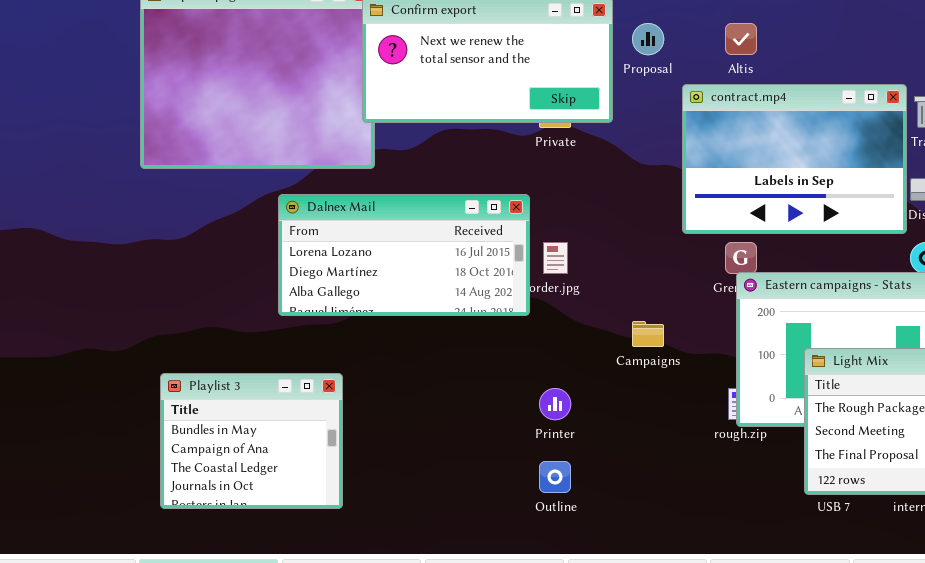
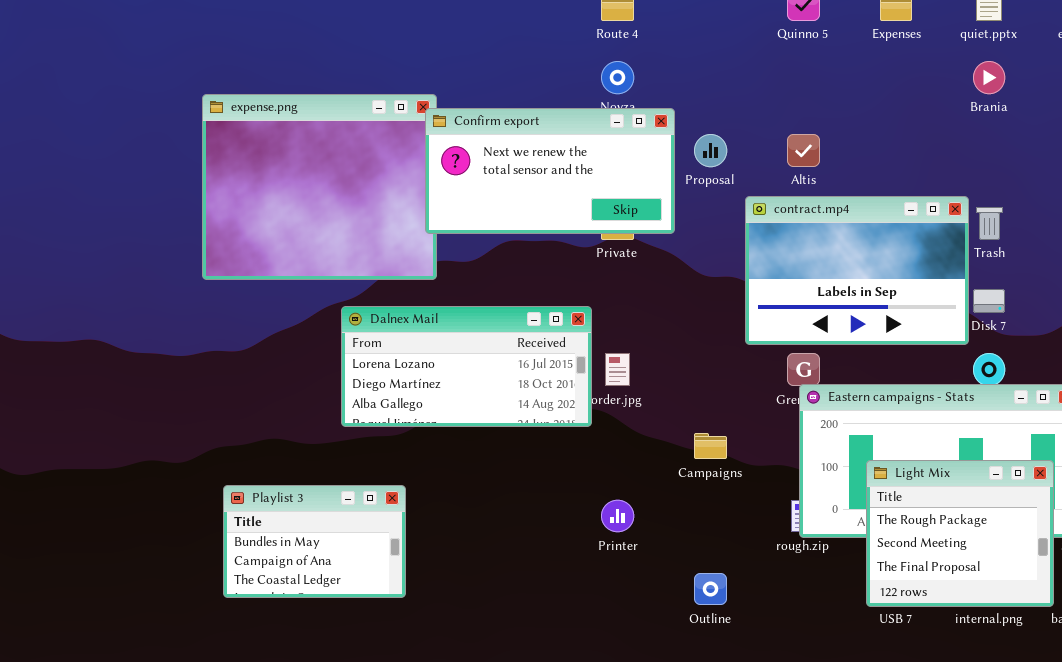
Playlist 3: [160,373,343,509] -> [223,485,406,598], resized
Outline: [539,461,571,493] -> [694,573,727,605], moved

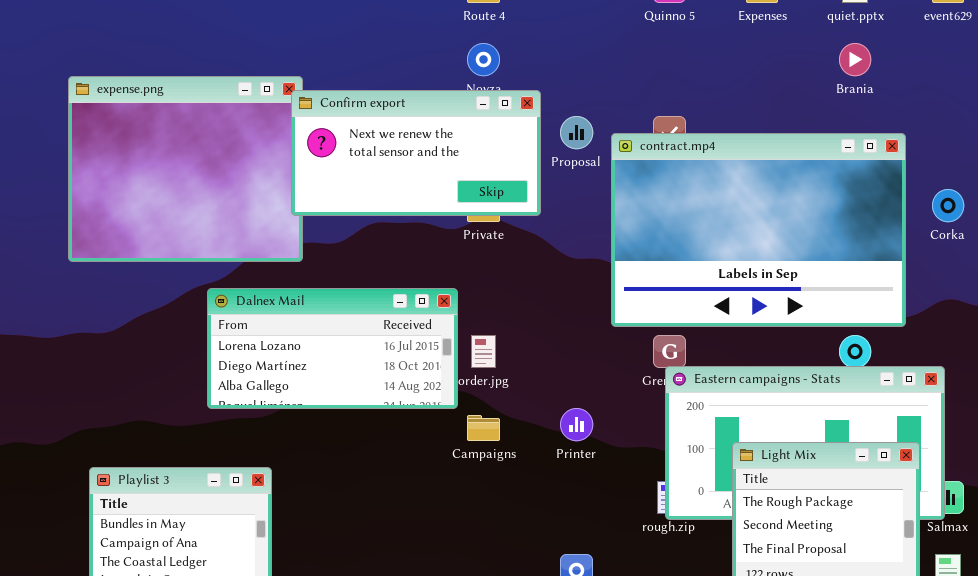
contract.mp4: [745,196,969,345] -> [611,133,906,327], resized
Campaigns: [694,433,727,459] -> [467,415,500,441], moved
Printer: [601,500,634,532] -> [560,408,593,441], moved

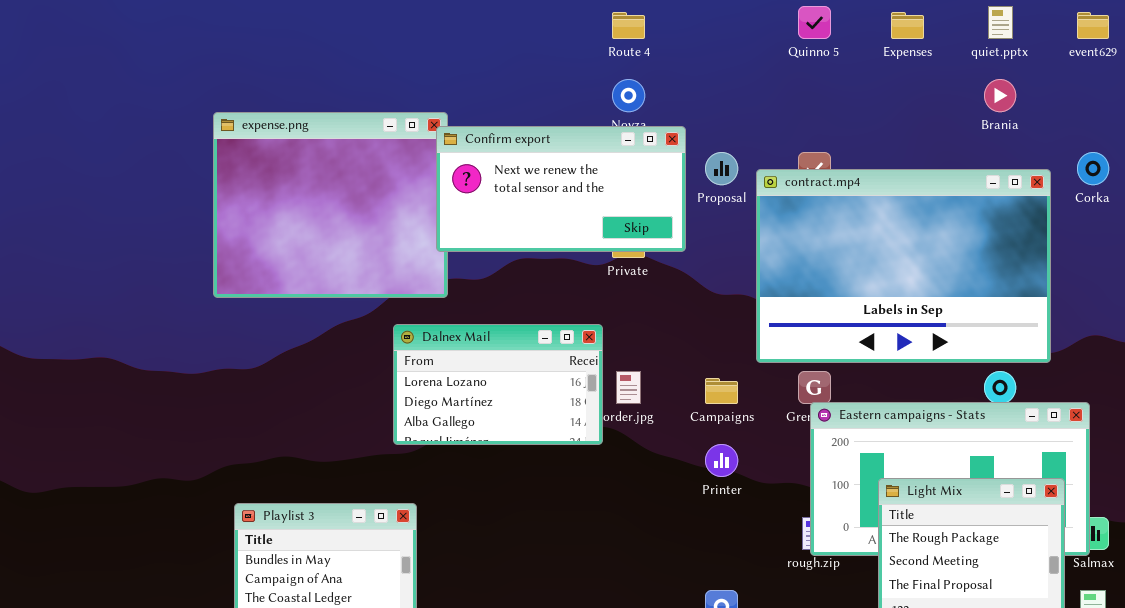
Corka: [932,189,964,222] -> [1077,152,1109,185], moved
Dalnex Mail: [207,288,458,409] -> [393,324,603,445], resized
Campaigns: [467,415,500,441] -> [705,378,738,404], moved

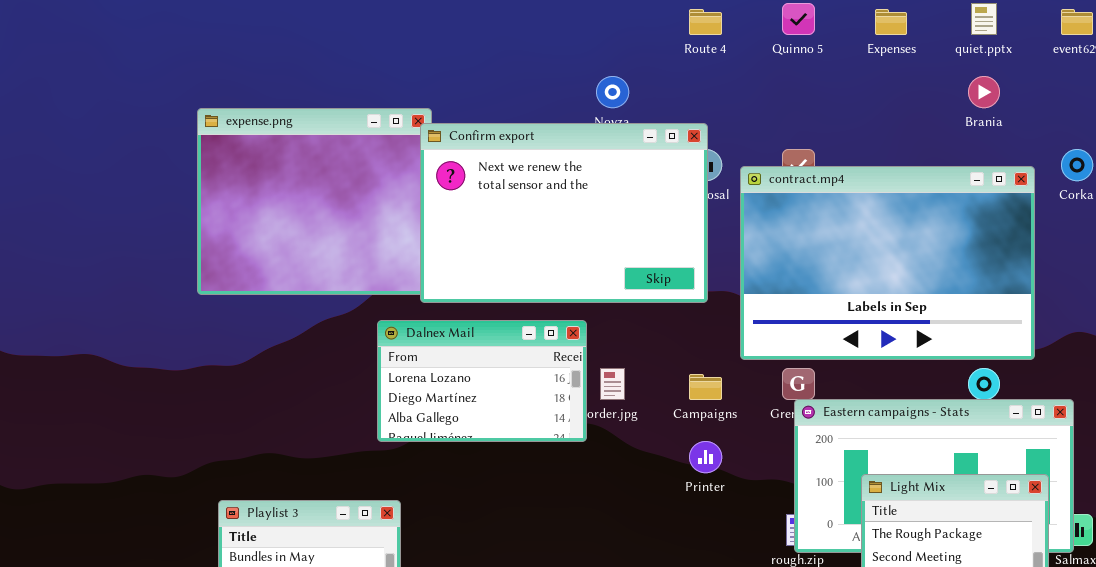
Route 4: [612,12,645,39] -> [689,9,722,35], moved
Confirm export: [436,126,686,252] -> [420,123,708,303], resized

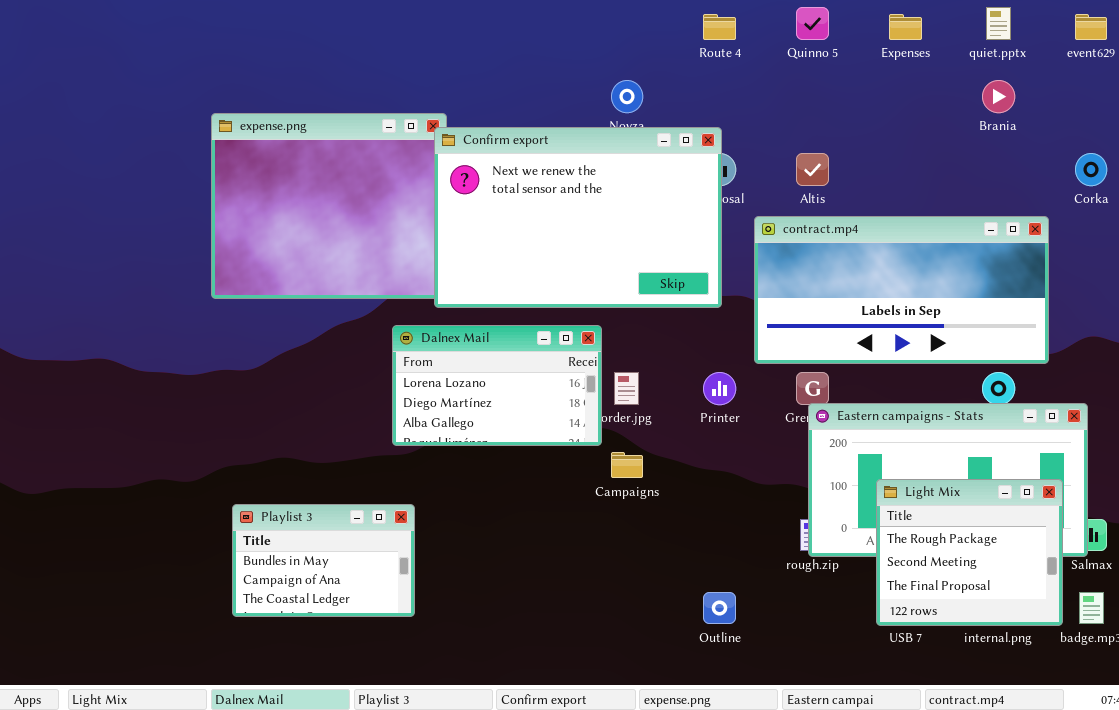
contract.mp4: [740,166,1035,360] -> [754,216,1049,364], resized
Campaigns: [689,374,722,400] -> [611,452,643,478], moved
Printer: [689,441,722,473] -> [703,372,736,405], moved

